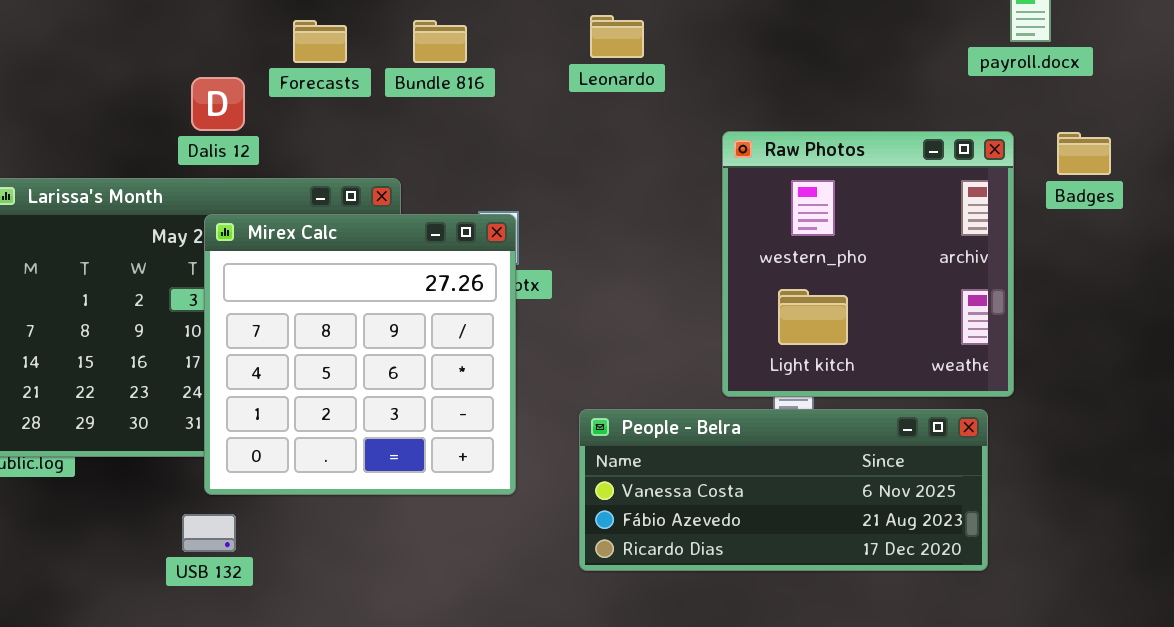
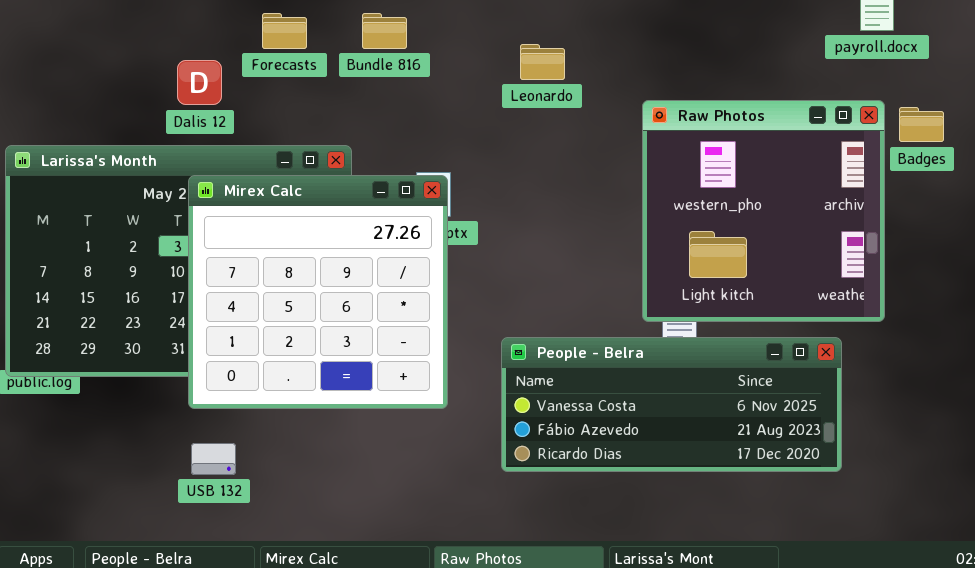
Leonardo: [590,15,644,58] -> [520,44,565,80], moved
Raw Photos: [722,131,1014,397] -> [642,100,885,322], moved
USB 132: [182,514,236,552] -> [191,443,236,475], moved

